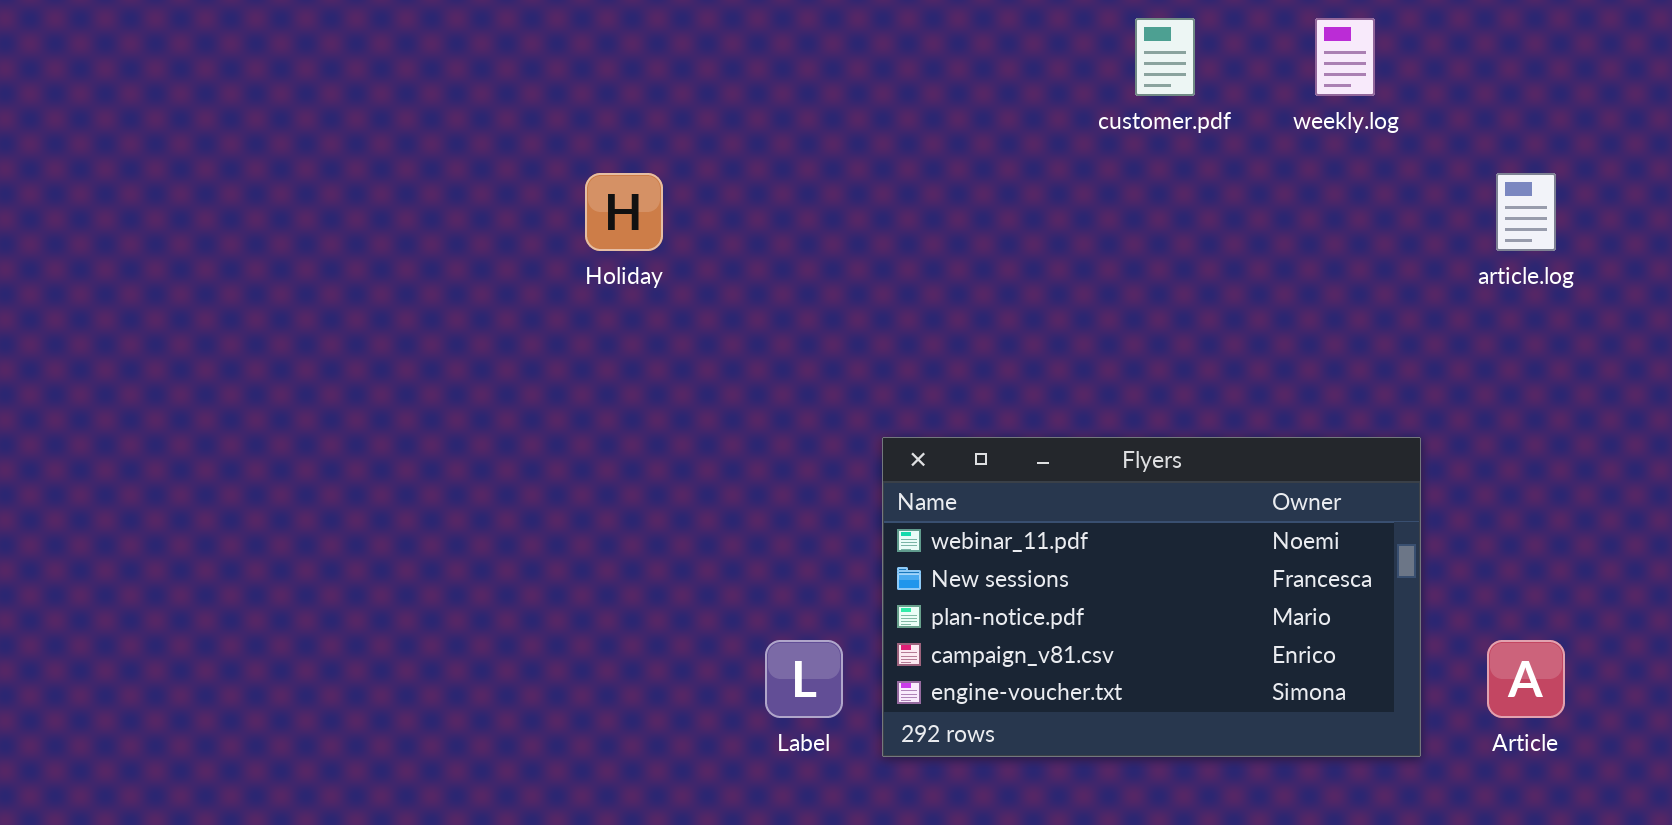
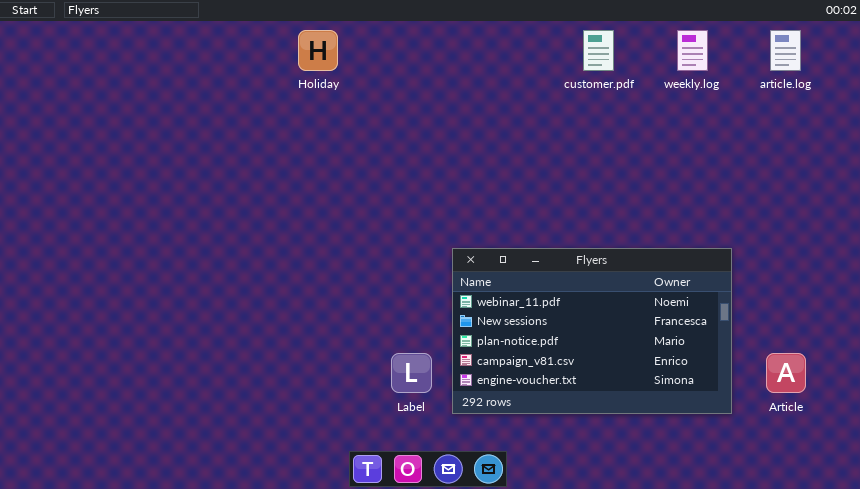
Holiday: [585,173,663,251] -> [298,30,338,71], moved
article.log: [1496,173,1556,251] -> [770,30,801,71], moved

